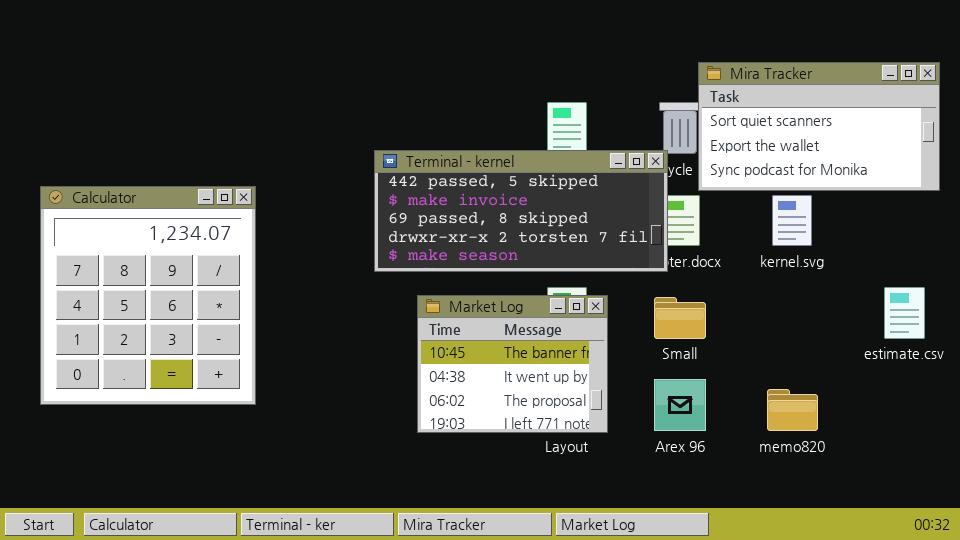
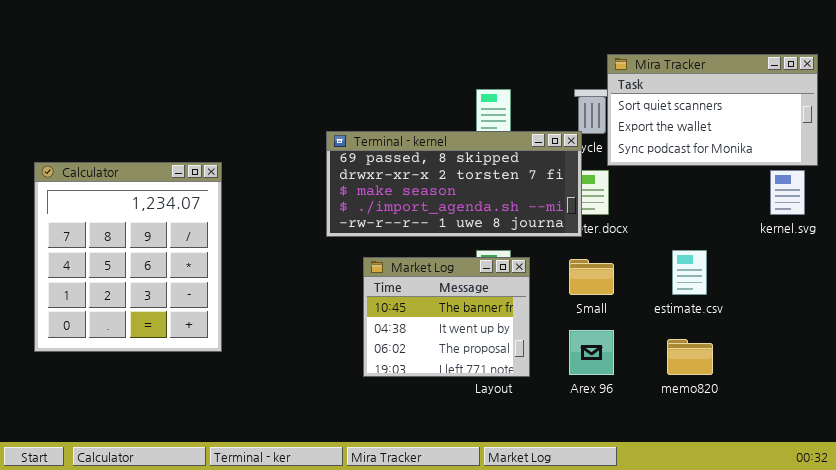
Terminal - kernel: [374,150,668,272] -> [326,131,582,237], scrolled down 2 rows
kernel.svg: [772,195,812,246] -> [770,170,805,215], moved
estimate.csv: [884,287,925,339] -> [672,250,707,295], moved

